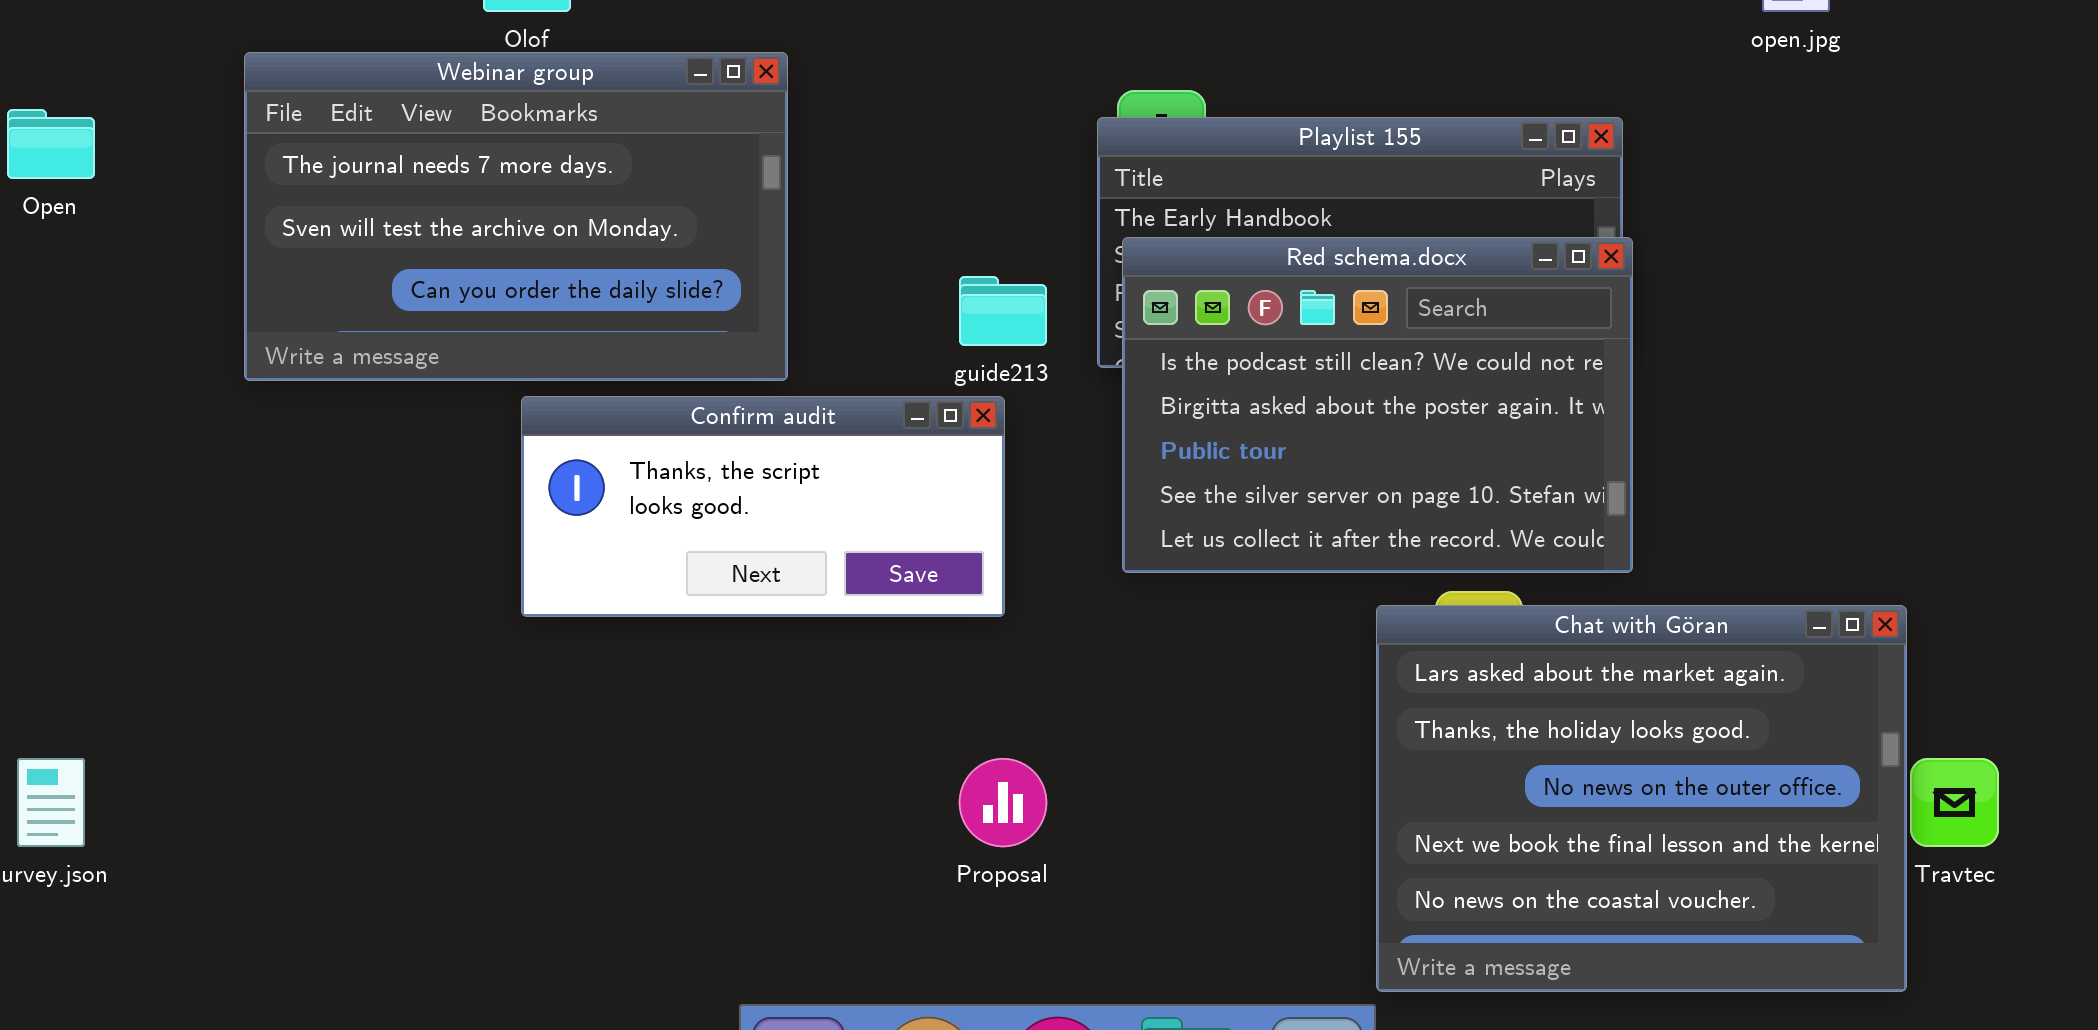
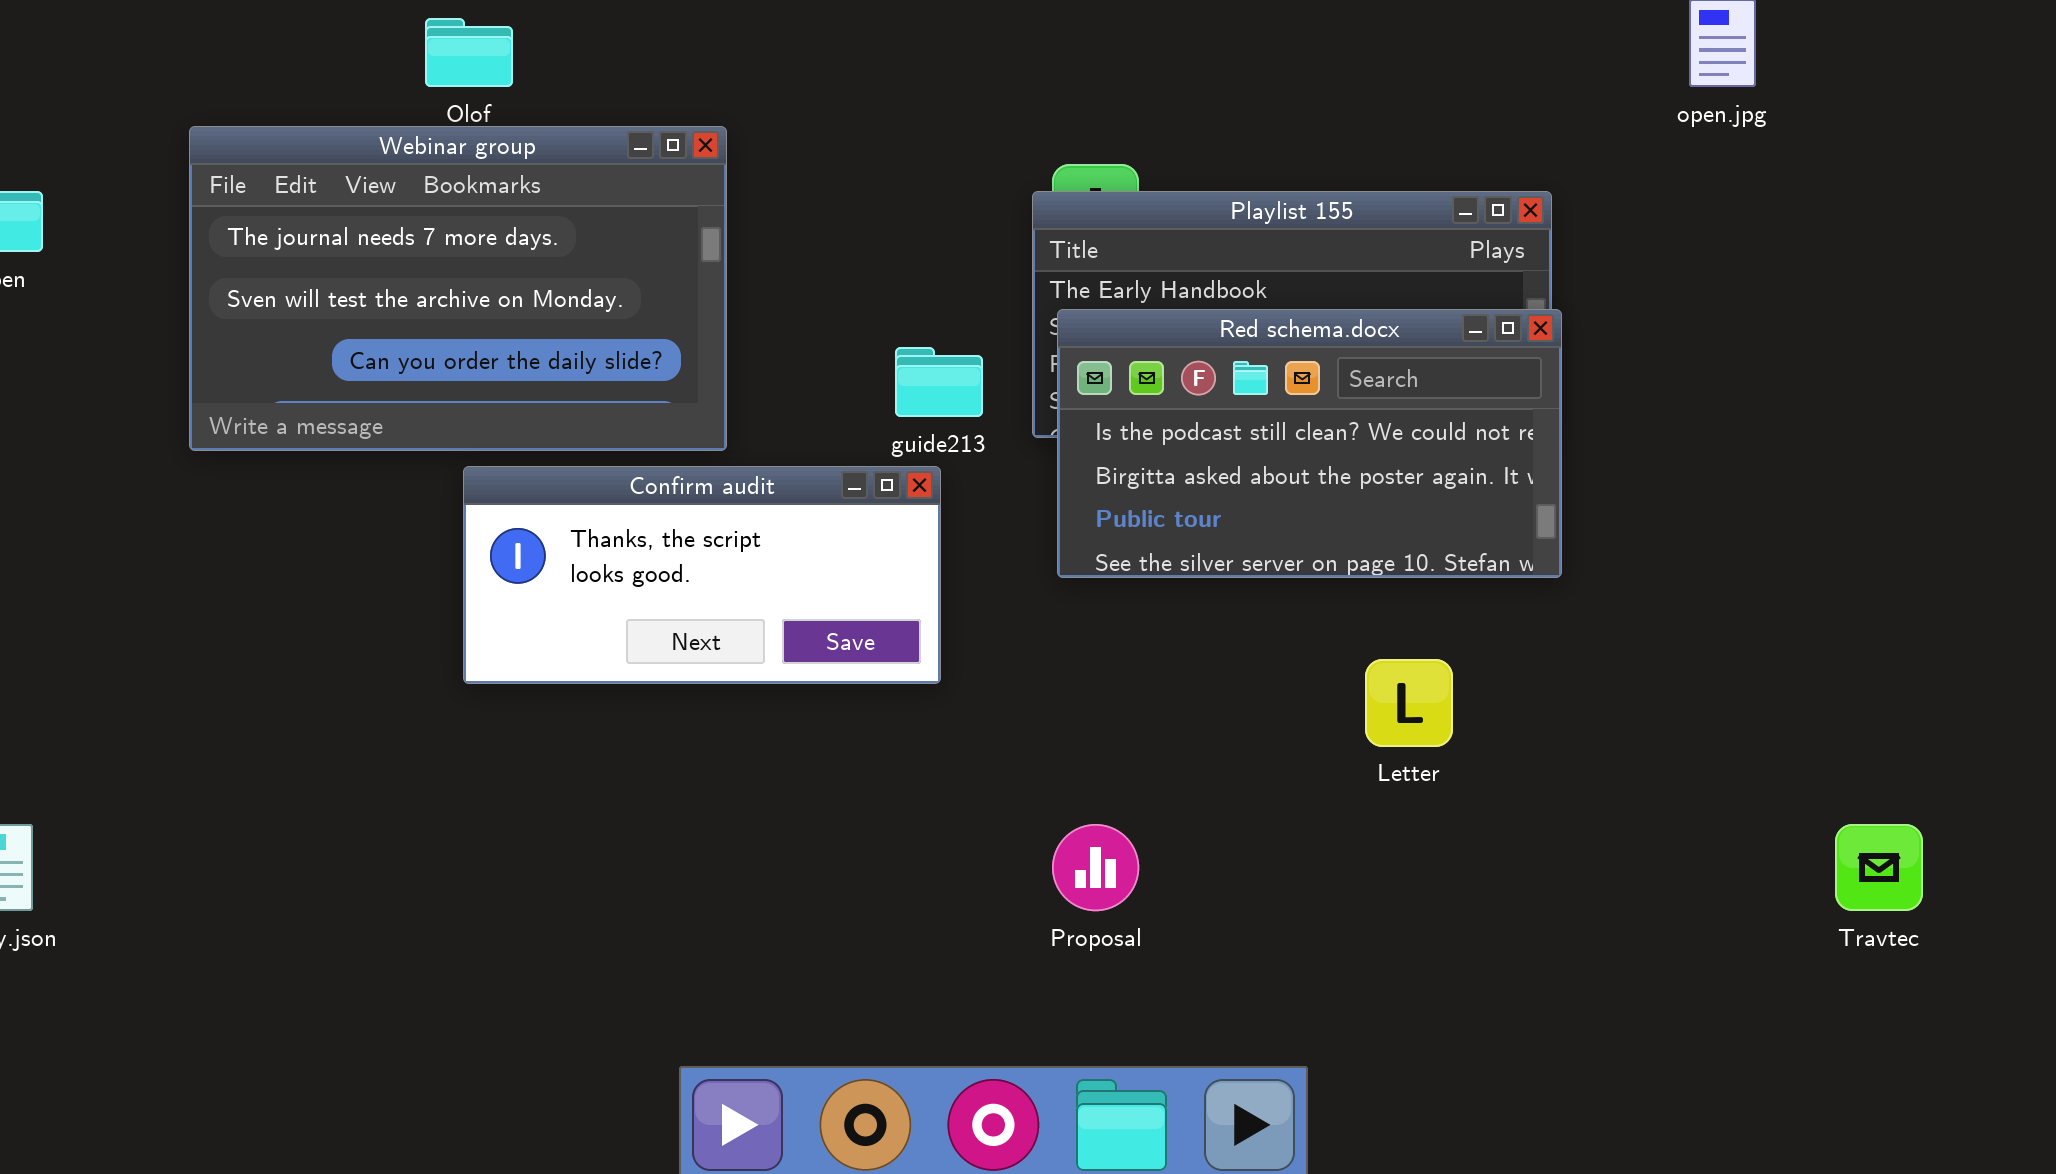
Red schema.docx: [1122,237,1633,573] -> [1057,309,1562,578], resized
Chat with Göran: [1376,605,1907,992] -> none, closed
Proposal: [959,758,1047,847] -> [1052,824,1139,911], moved

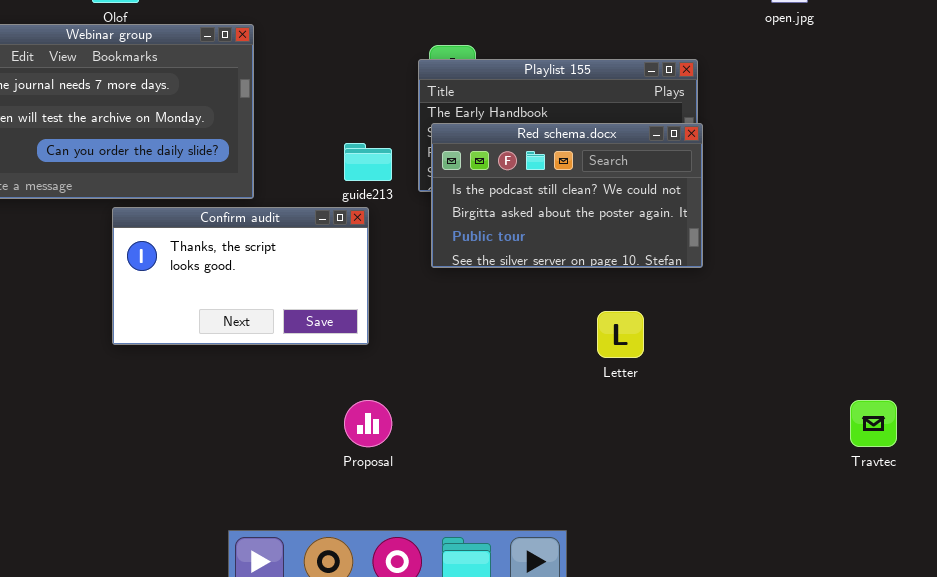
Confirm audit: [463,466,941,684] -> [112,207,369,345], resized
Proposal: [1052,824,1139,911] -> [344,400,392,447], moved

